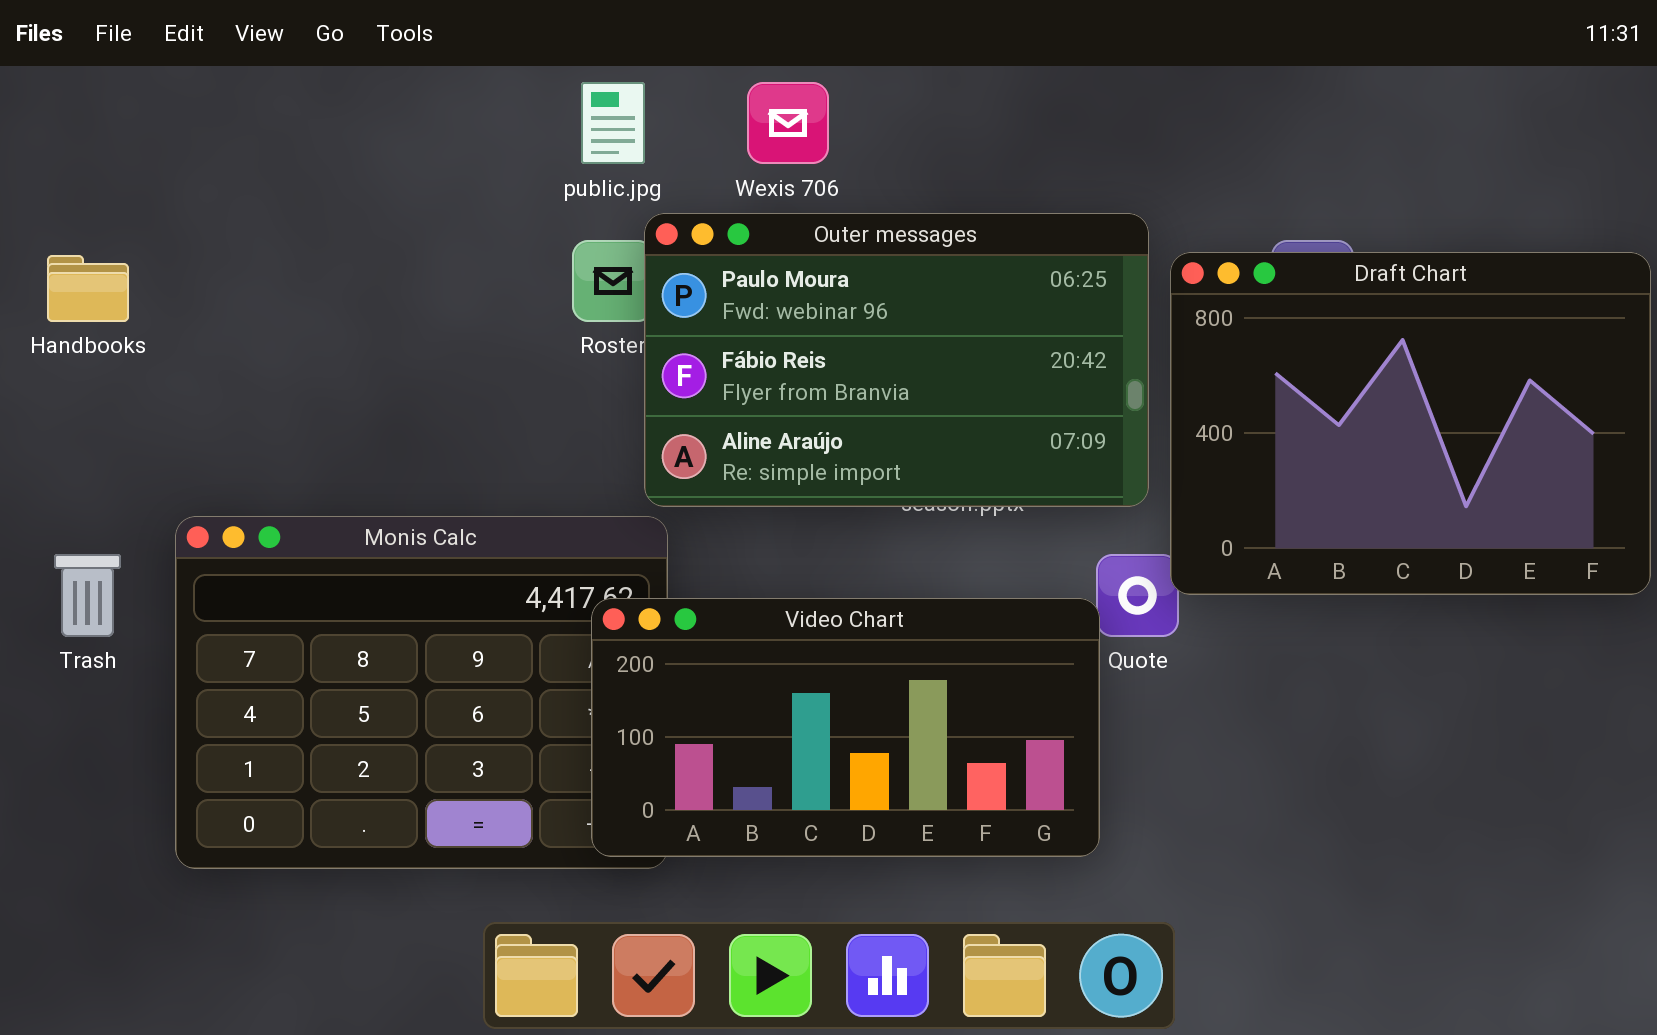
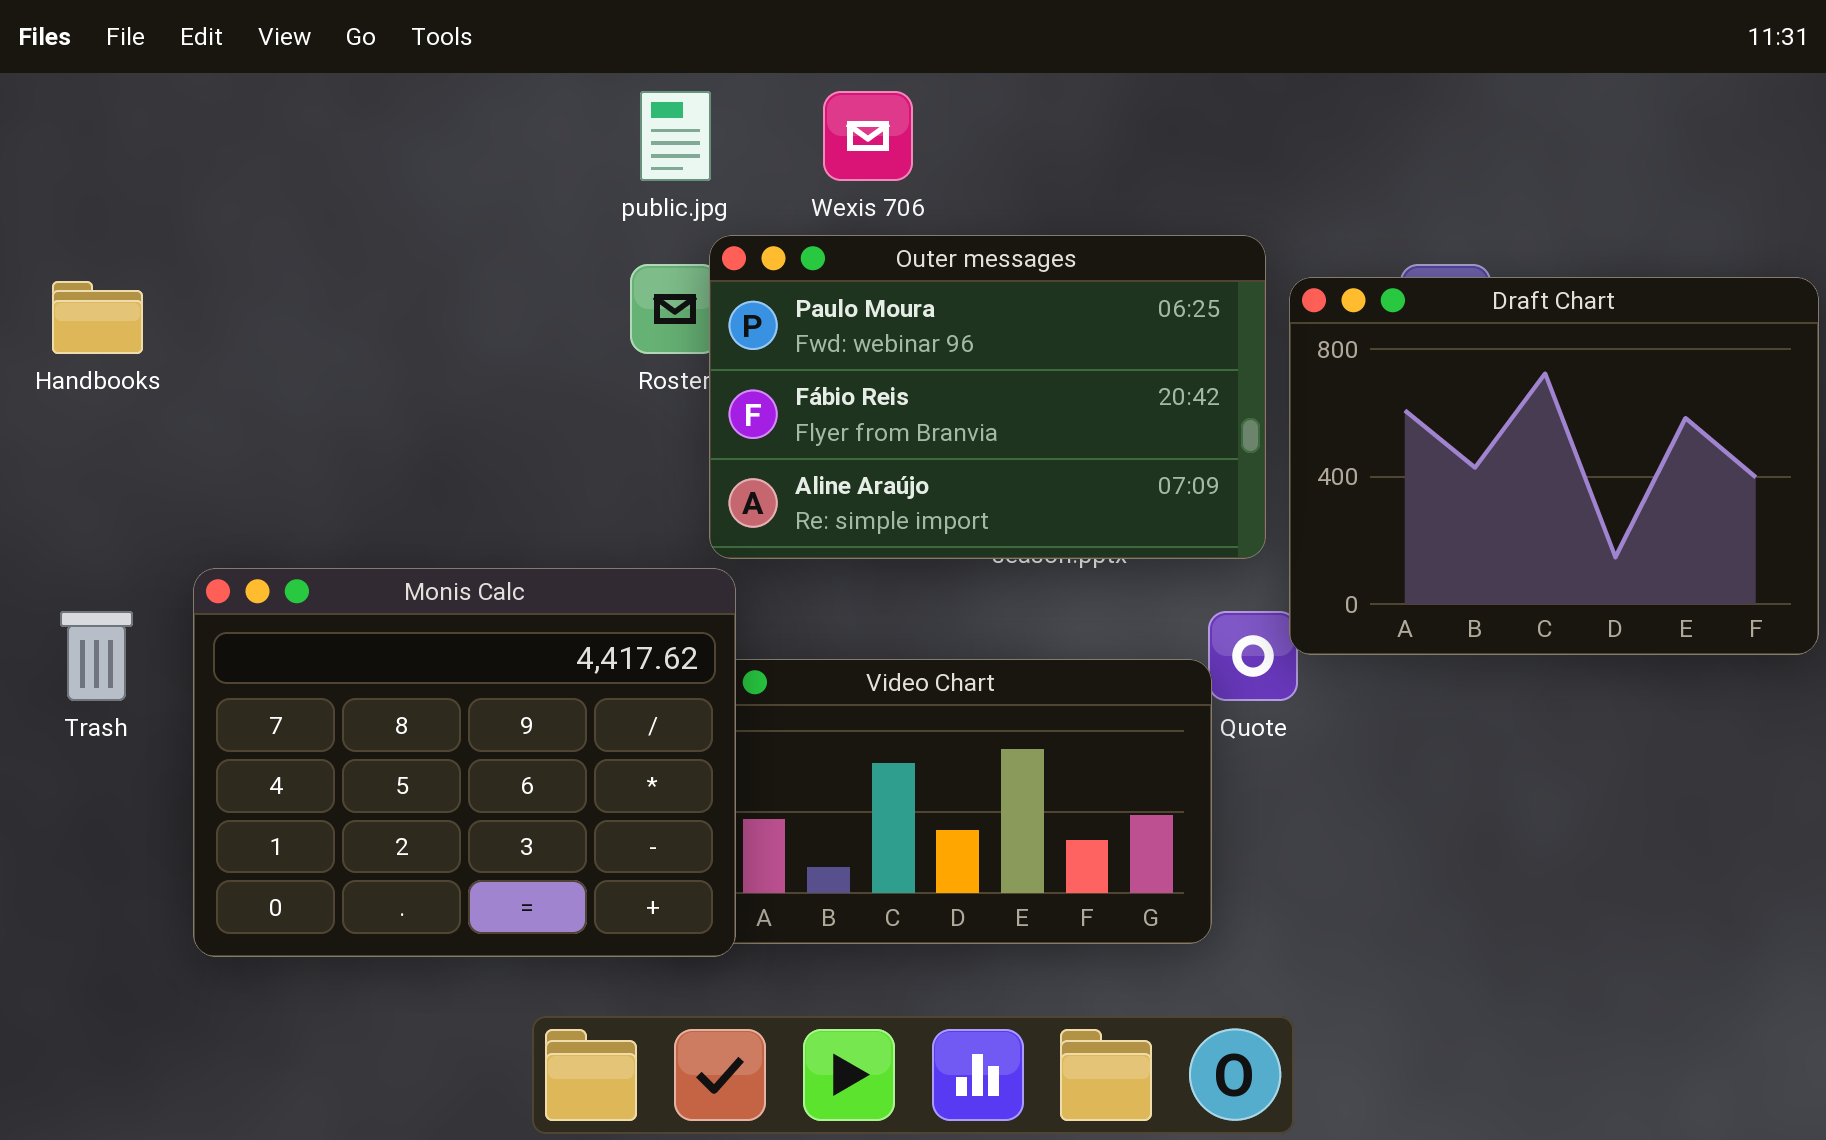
Monis Calc: [175,516,668,869] -> [193,568,736,957], raised

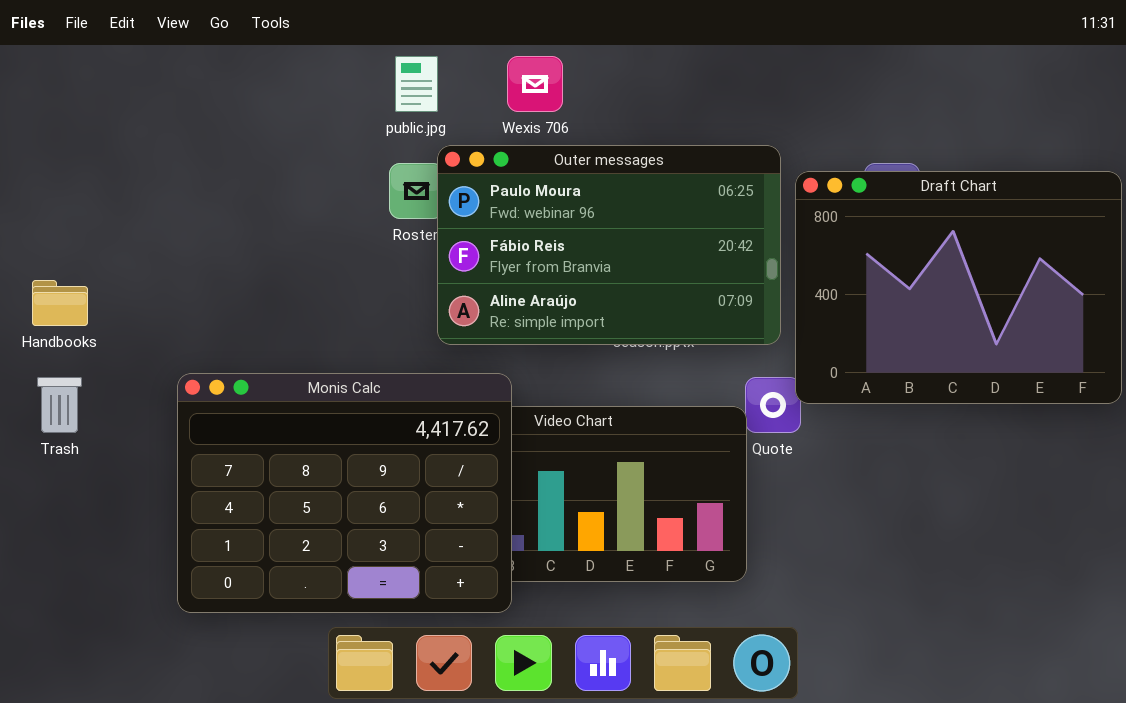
Handbooks: [52,281,143,354] -> [32,280,88,326], moved
Monis Calc: [193,568,736,957] -> [177,373,512,613], moved

